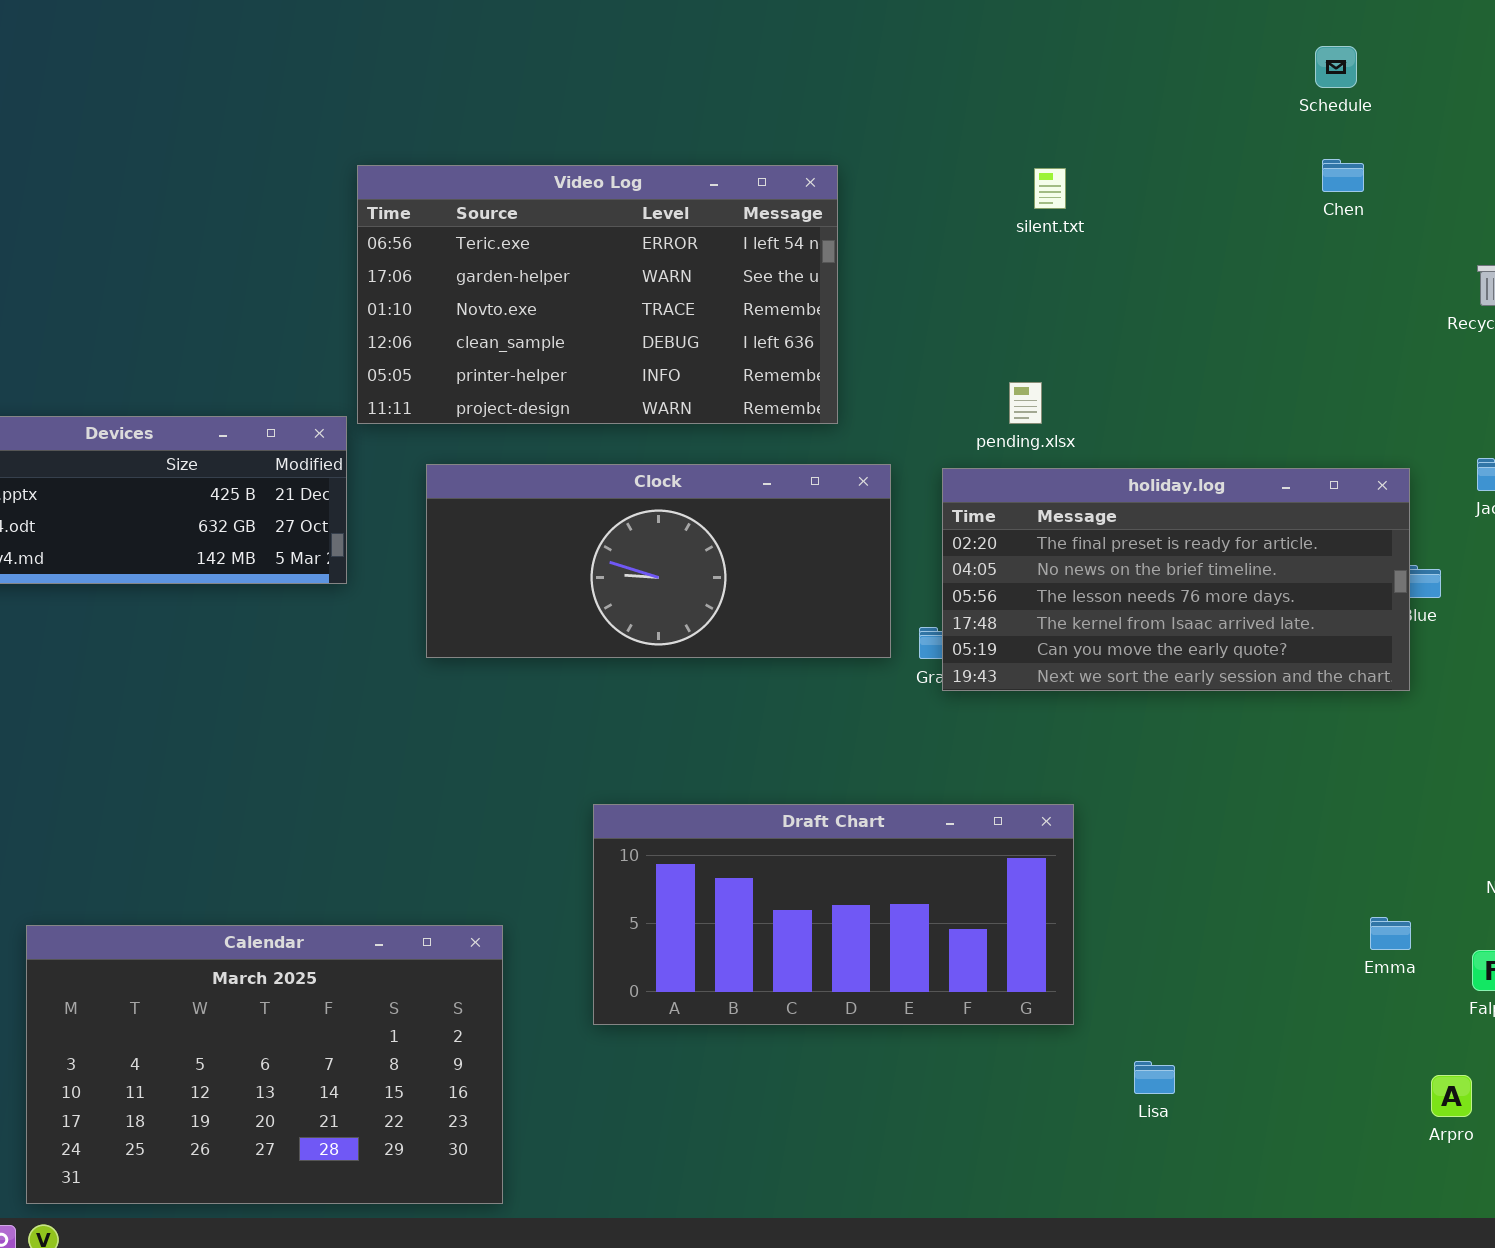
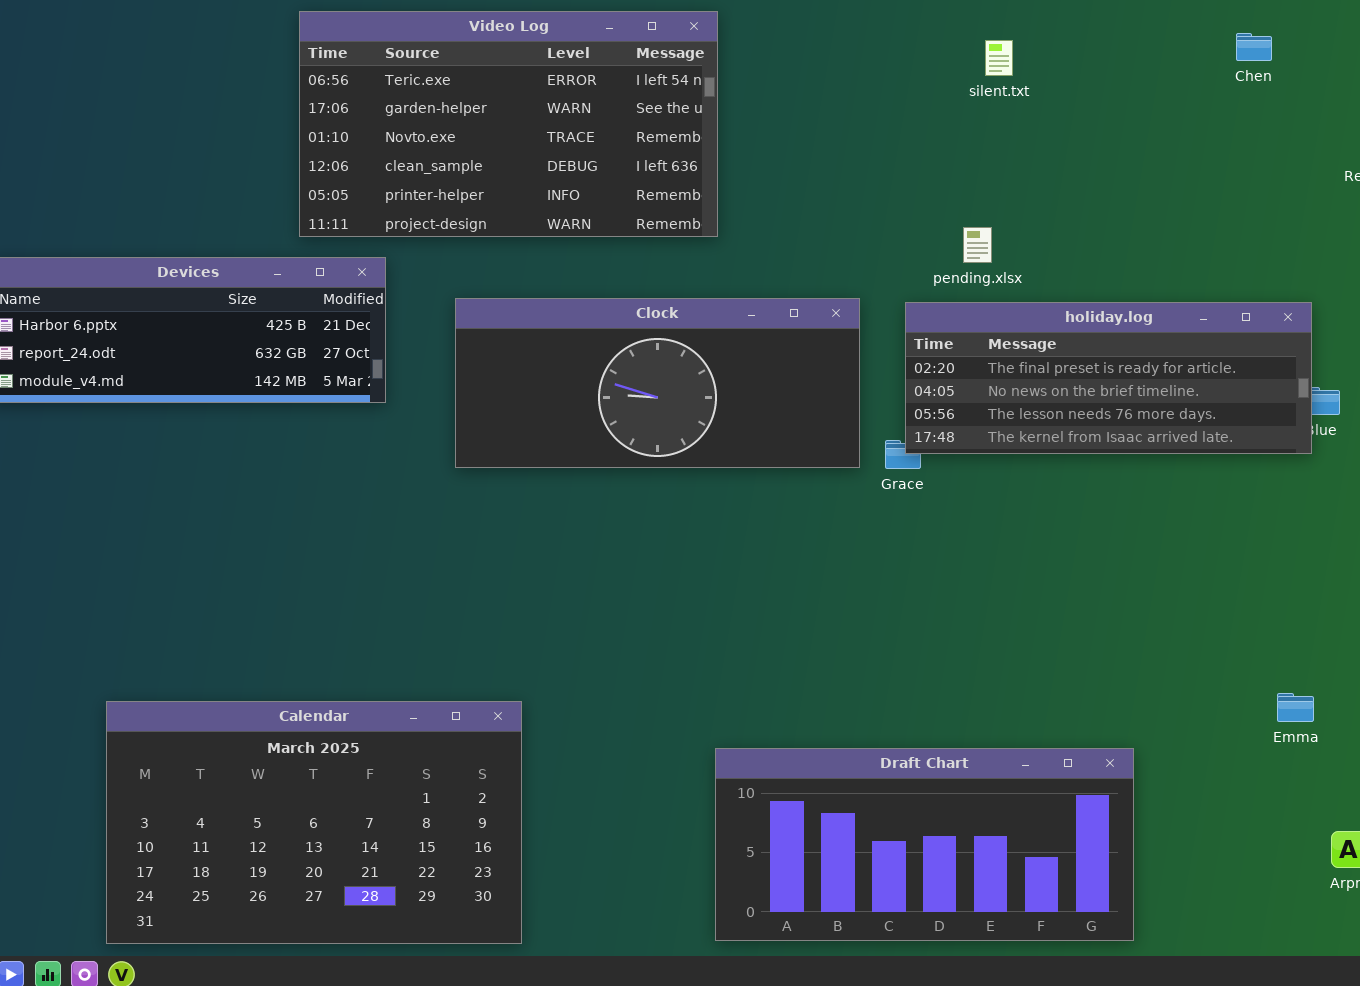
Video Log: [357,165,838,424] -> [299,11,718,237], moved
holiday.log: [942,468,1410,691] -> [905,302,1312,454], resized
Draft Chart: [593,804,1074,1025] -> [715,748,1134,941], moved

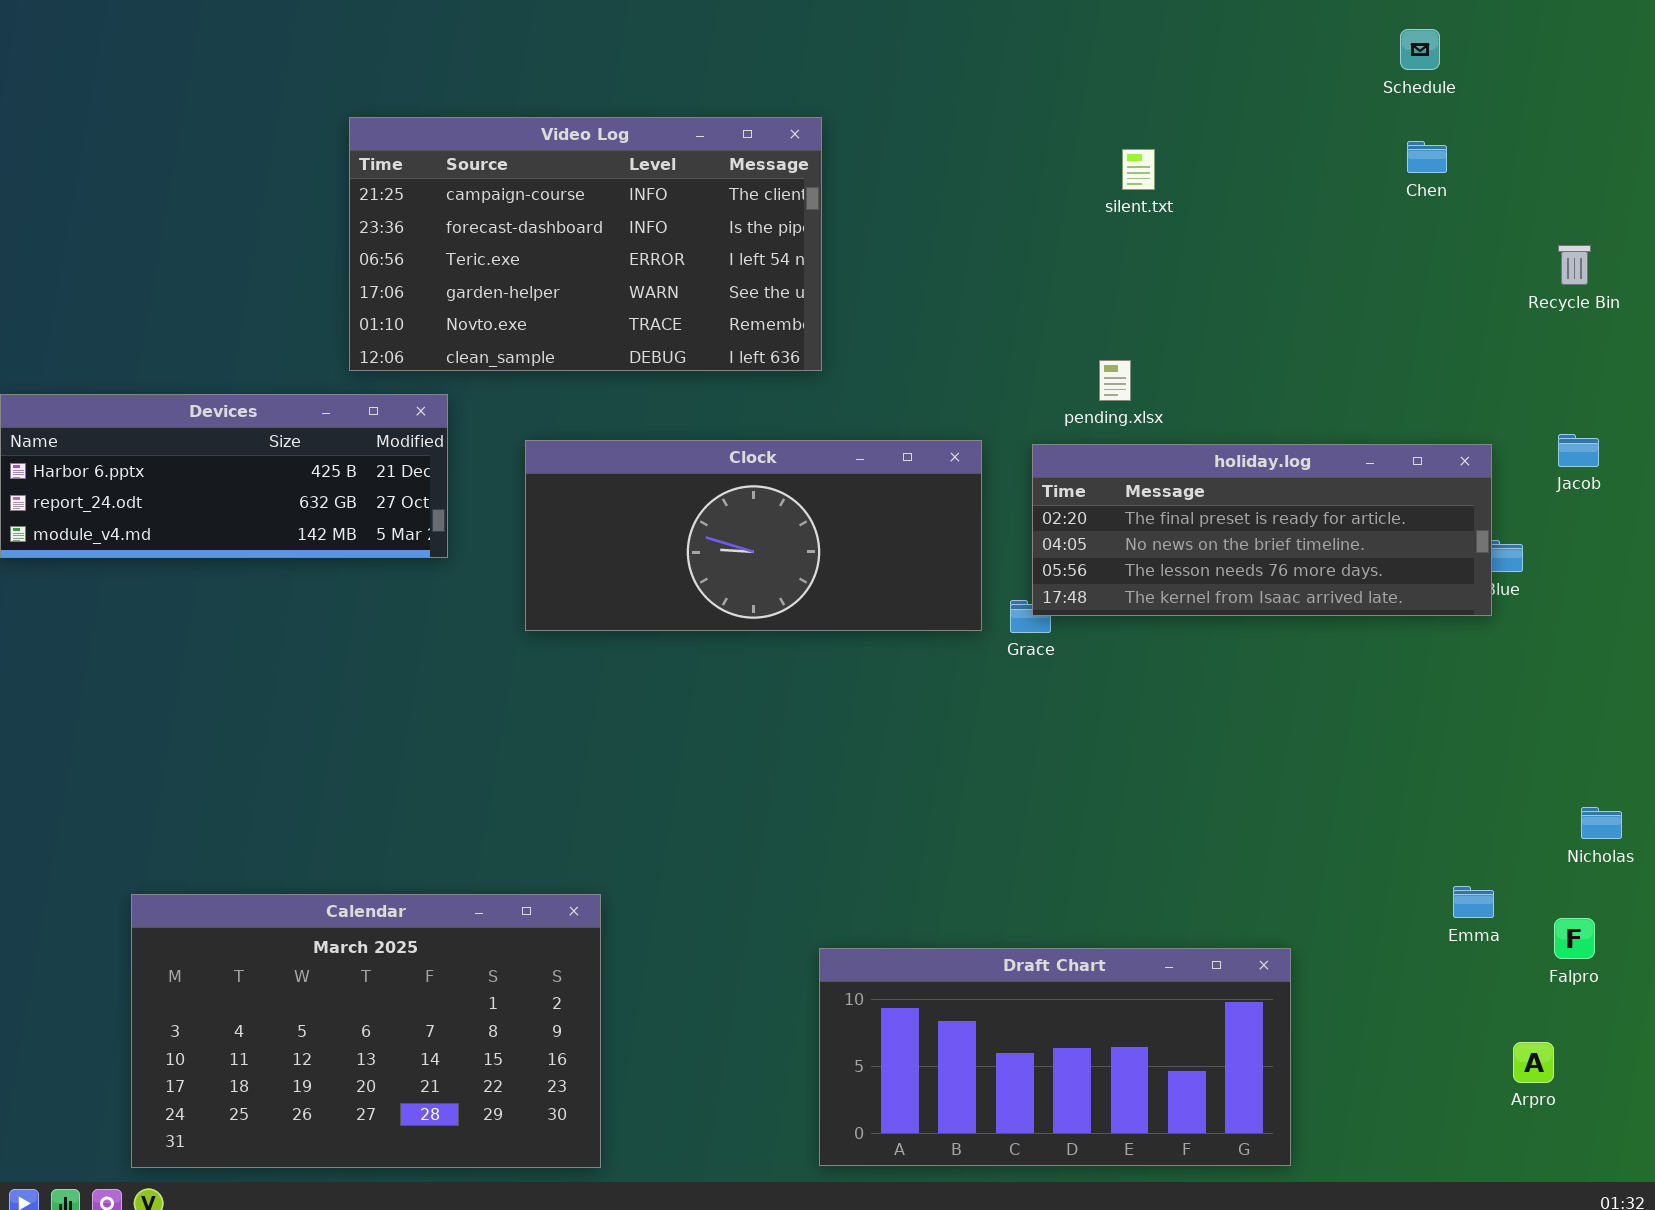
Video Log: [299,11,718,237] -> [349,117,822,371], scrolled up 2 rows

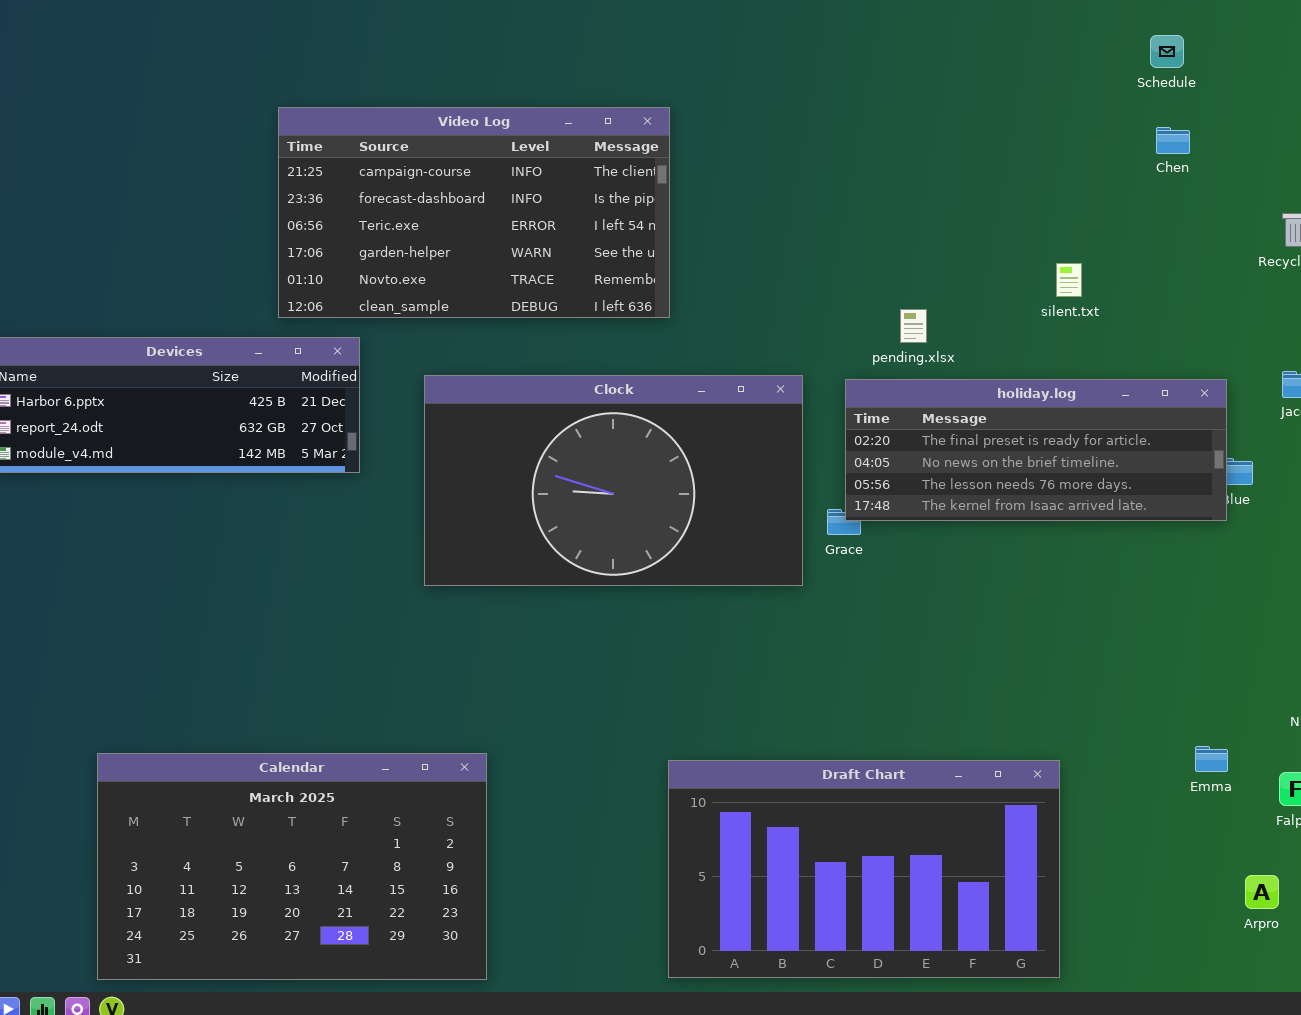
silent.txt: [1122,149,1155,190] -> [1056,263,1082,297], moved
Clock: [525,440,982,631] -> [424,375,803,586], resized
Draft Chart: [819,948,1291,1166] -> [668,760,1060,978], resized

